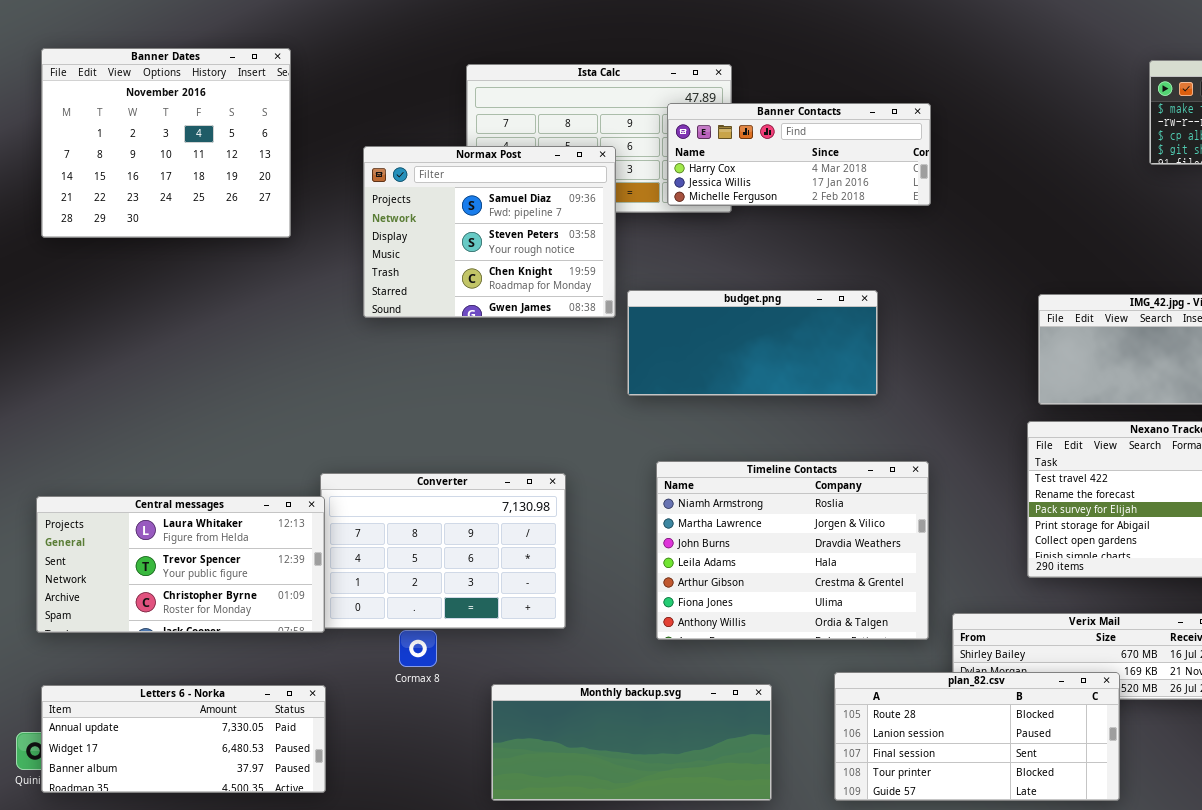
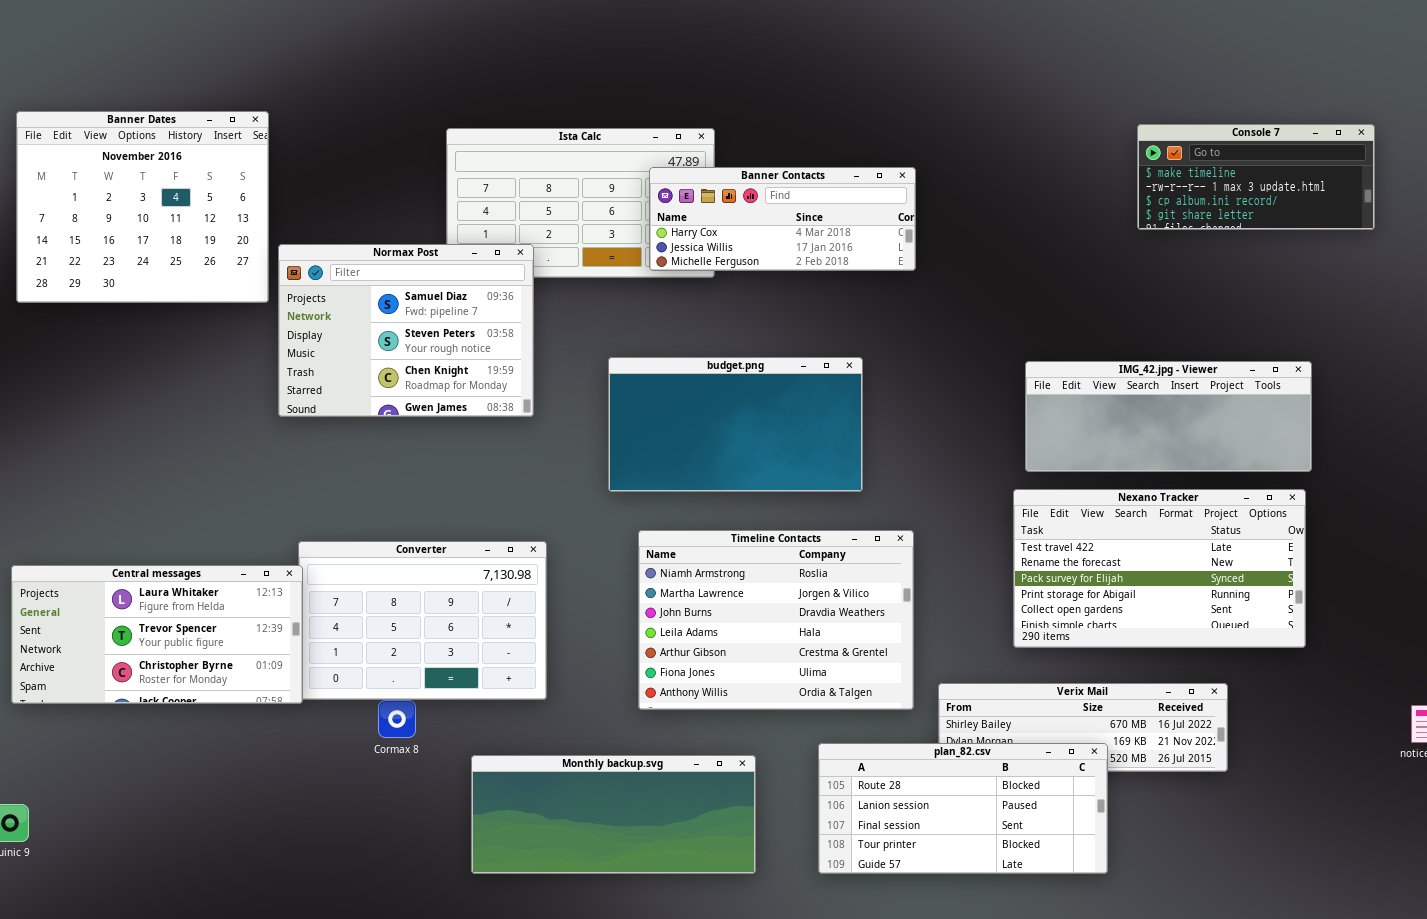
Normax Post: [363,146,616,318] -> [278,244,534,417], moved
budget.png: [627,290,878,396] -> [608,357,863,492], resized
Letters 6 - Norka: [41,685,326,793] -> none, closed

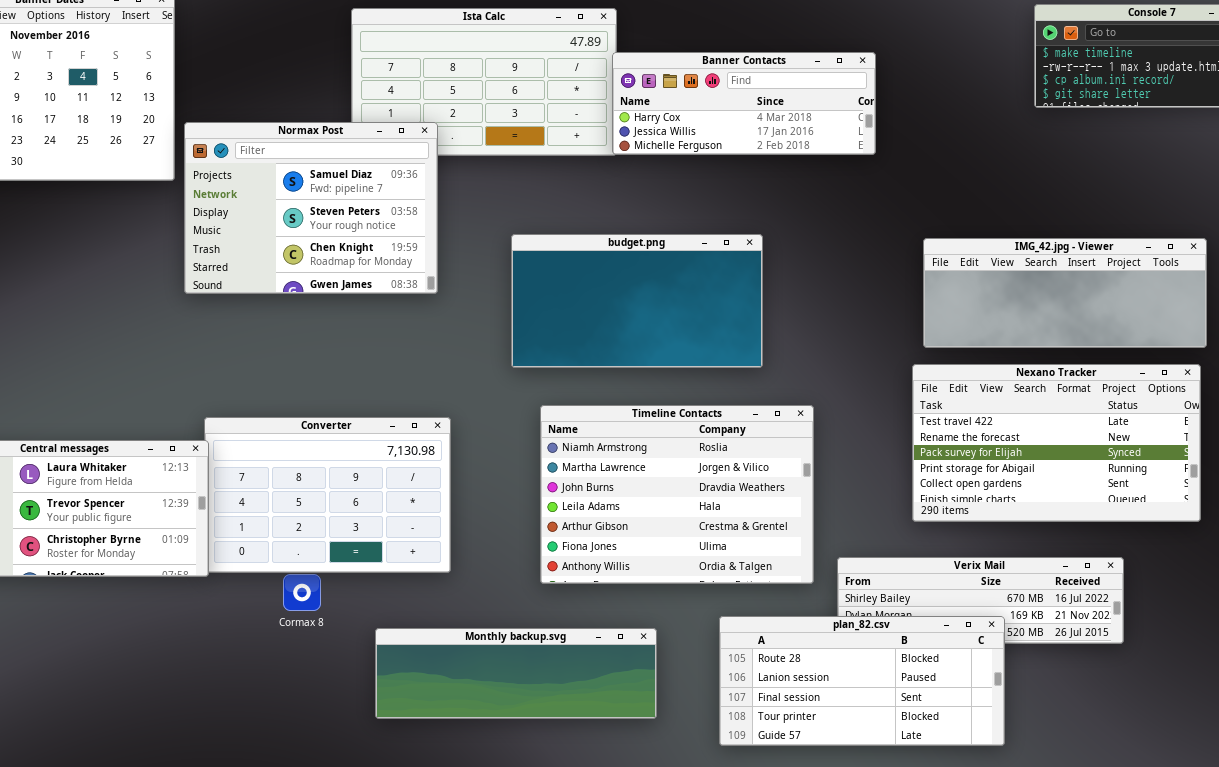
Banner Contacts: [649,167,916,271] -> [612,52,876,155], moved
Monthly backup.svg: [471,755,756,874] -> [375,628,657,719], resized

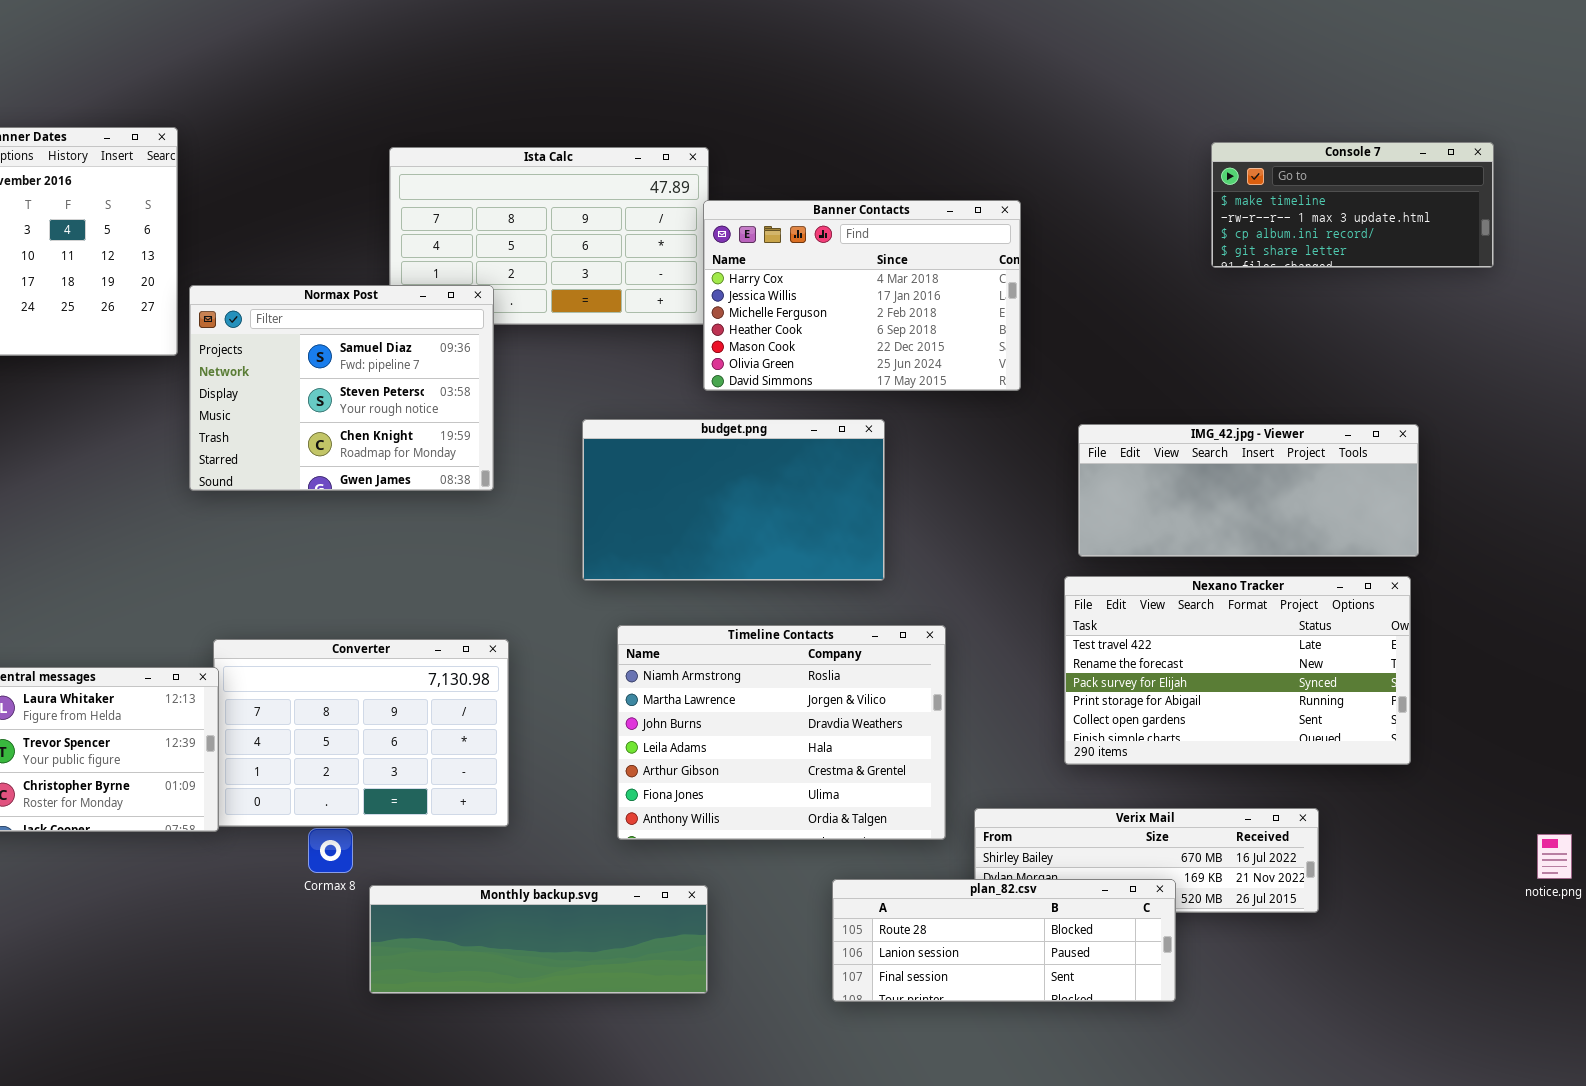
Banner Contacts: [612,52,876,155] -> [703,200,1021,391], resized
plan_82.csv: [719,616,1005,746] -> [832,879,1176,1002], resized
Monthly backup.svg: [375,628,657,719] -> [369,885,708,994], moved

